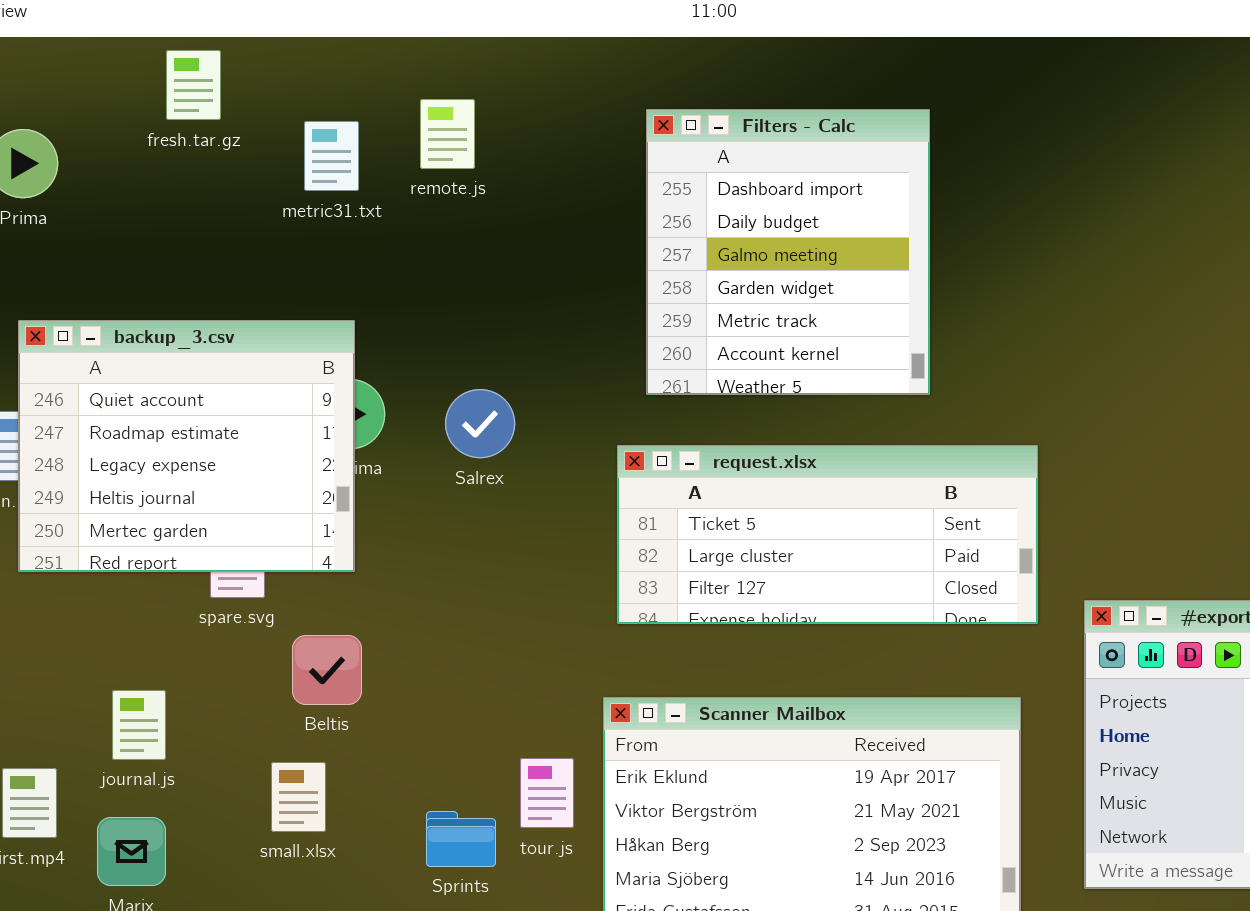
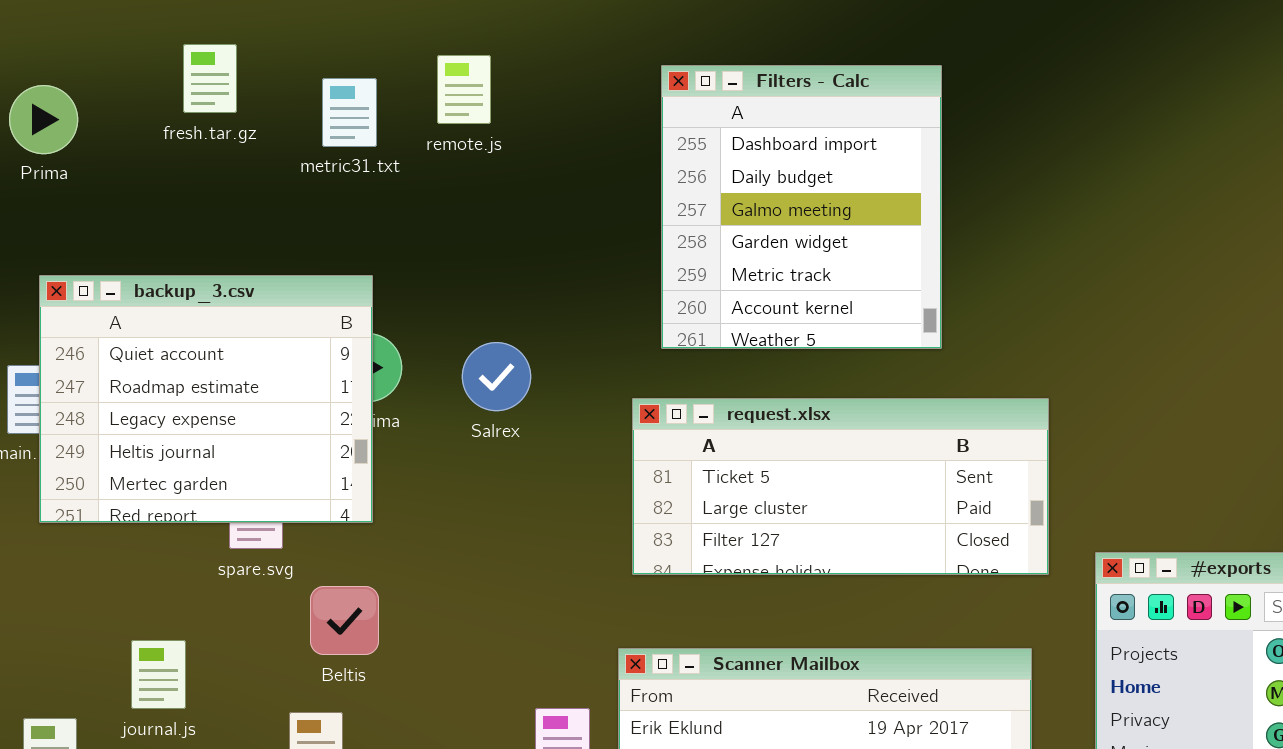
fresh.tar.gz: [166,50,221,120] -> [183,44,237,113], moved

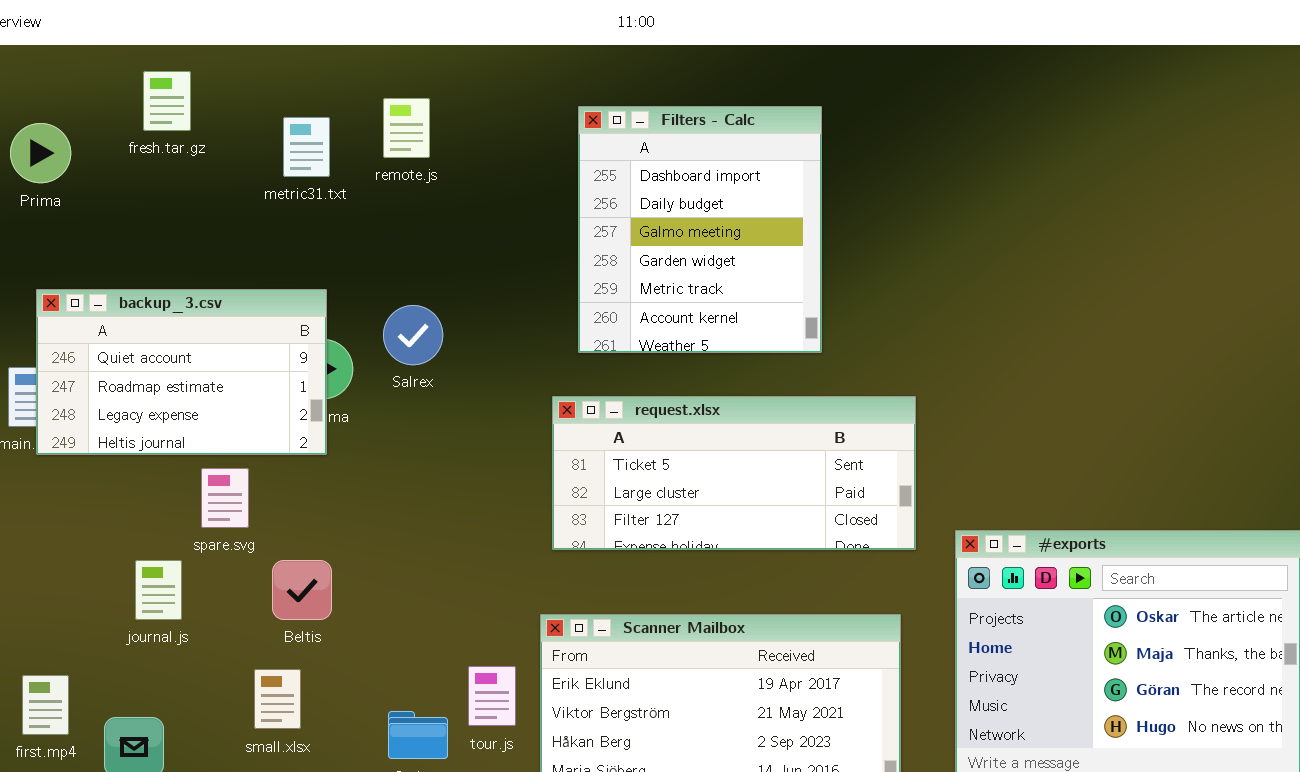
fresh.tar.gz: [183,44,237,113] -> [143,71,191,131], moved
backup_3.csv: [39,275,373,523] -> [36,289,327,455], resized
Salrex: [462,342,531,411] -> [383,305,443,365], moved
journal.js: [131,640,186,709] -> [135,560,182,620], moved

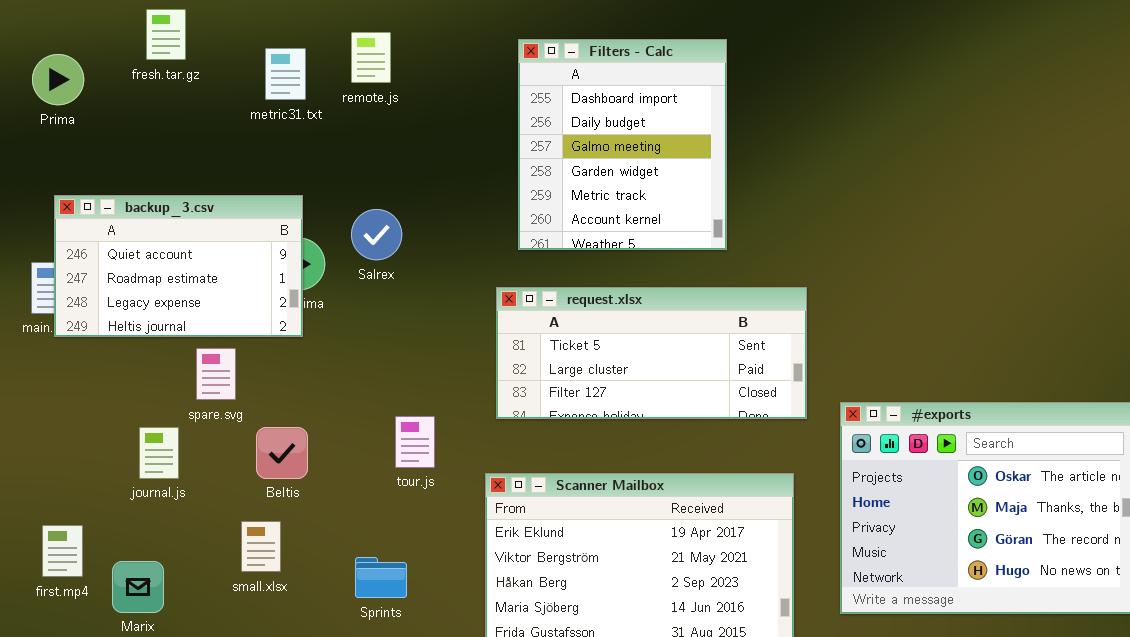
tour.js: [468,666,516,726] -> [395,416,435,468], moved

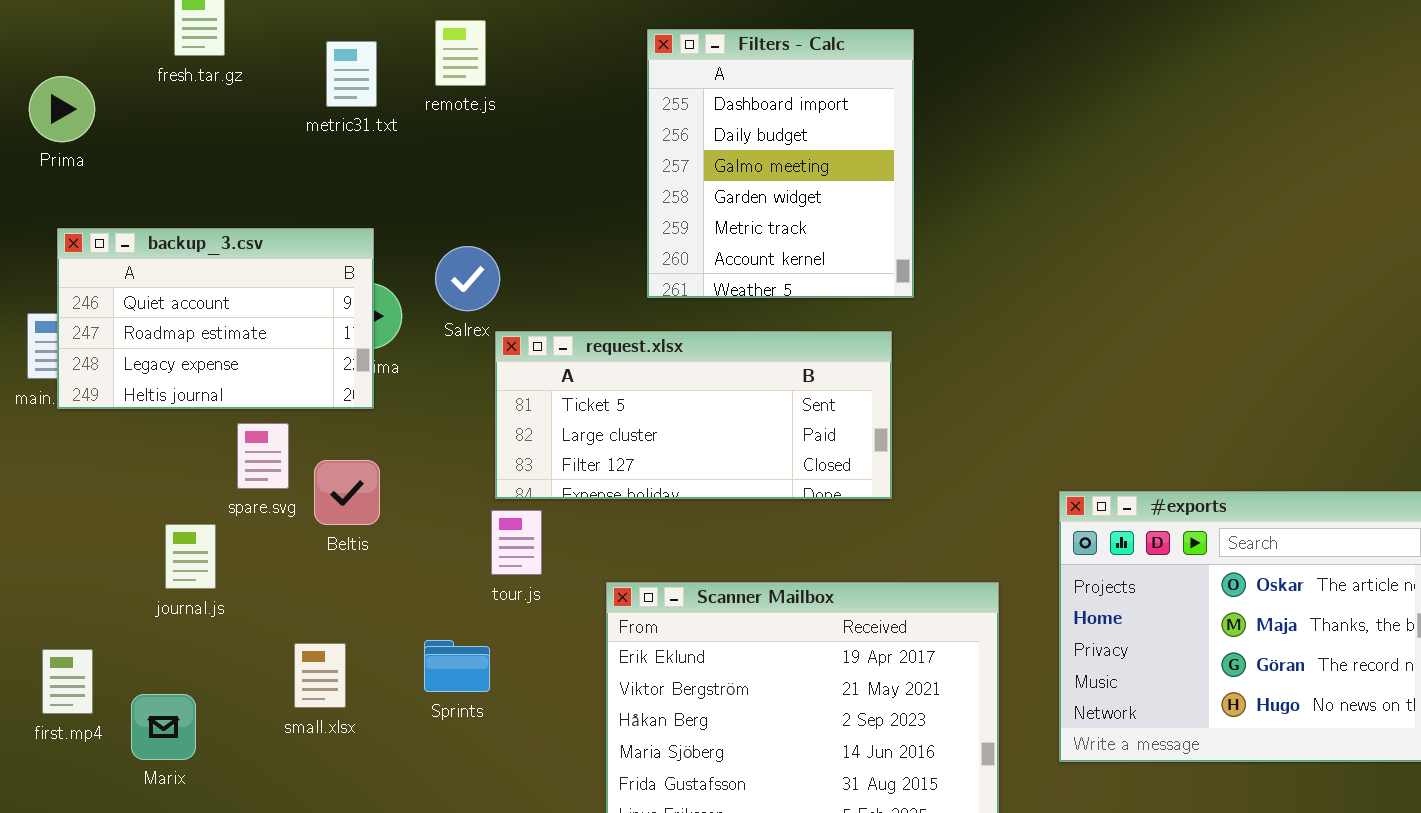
Prima: [32,54,84,105] -> [29,76,95,142], moved
request.xlsx: [496,287,807,419] -> [495,331,892,499], moved
Beltis: [256,427,308,479] -> [314,460,380,525], moved
Sprints: [355,557,407,598] -> [424,640,490,692], moved

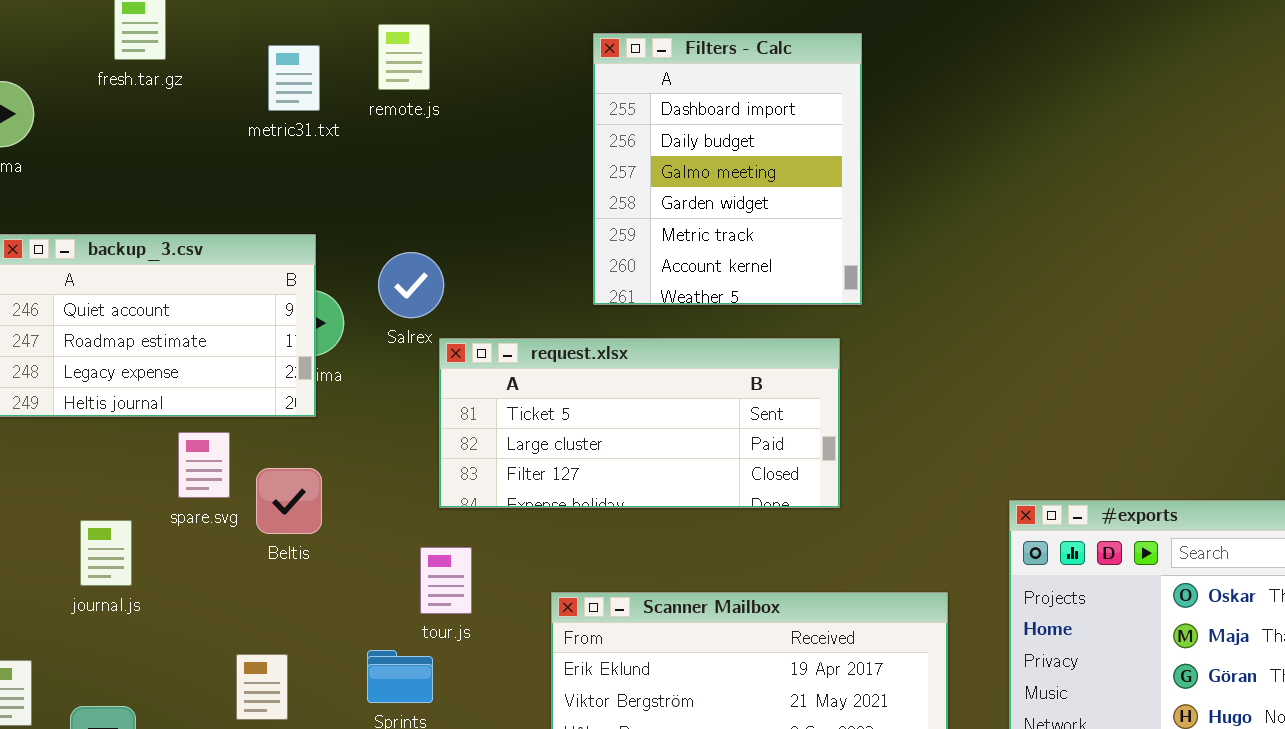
tour.js: [491,510,542,575] -> [420,547,472,614], moved
journal.js: [165,524,216,589] -> [80,520,132,586], moved

